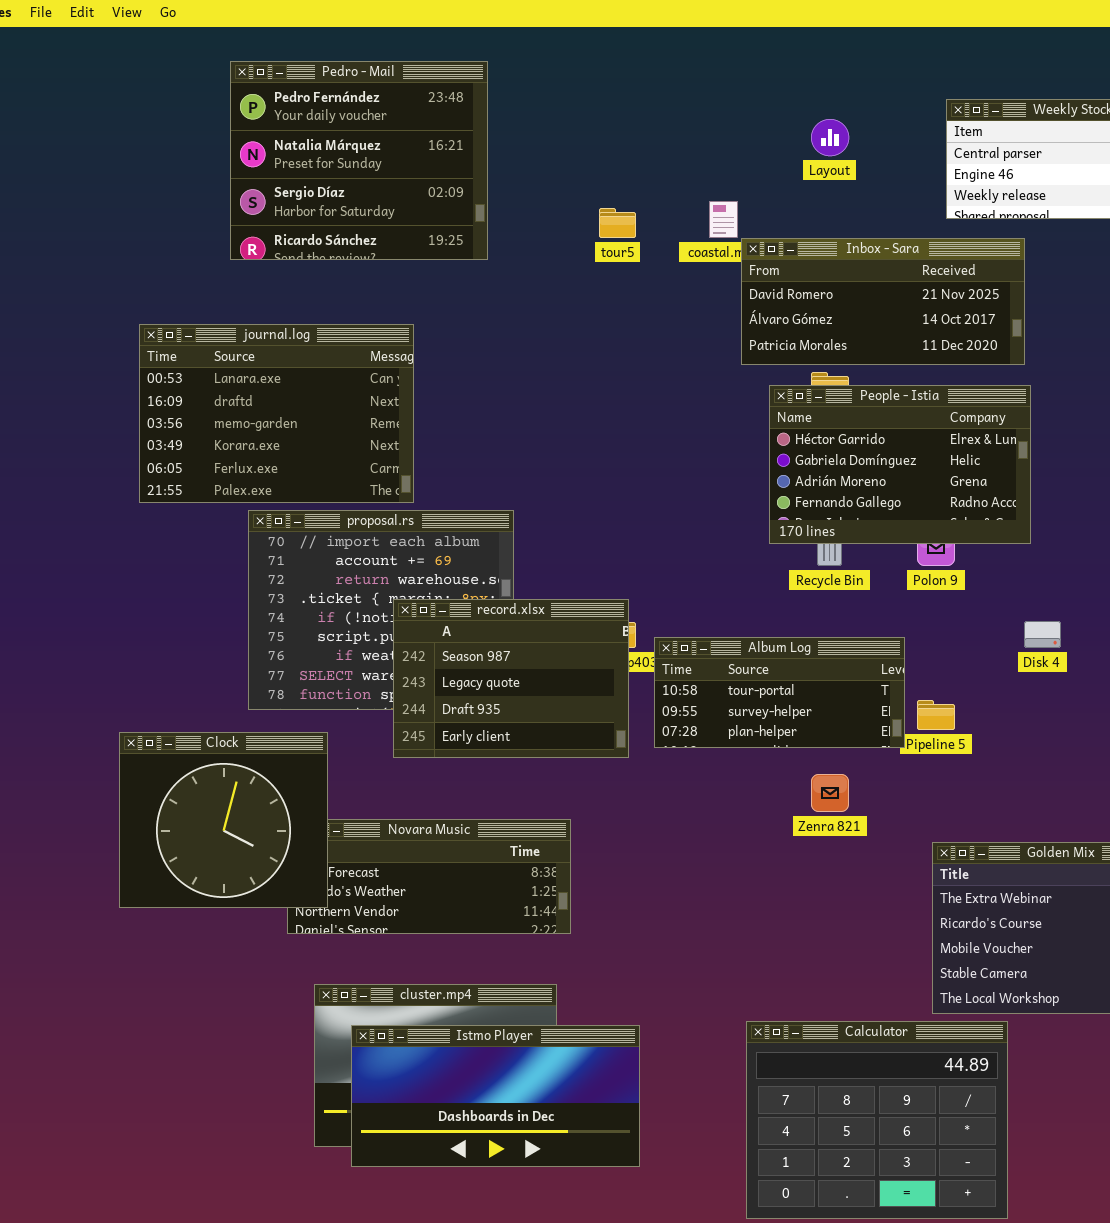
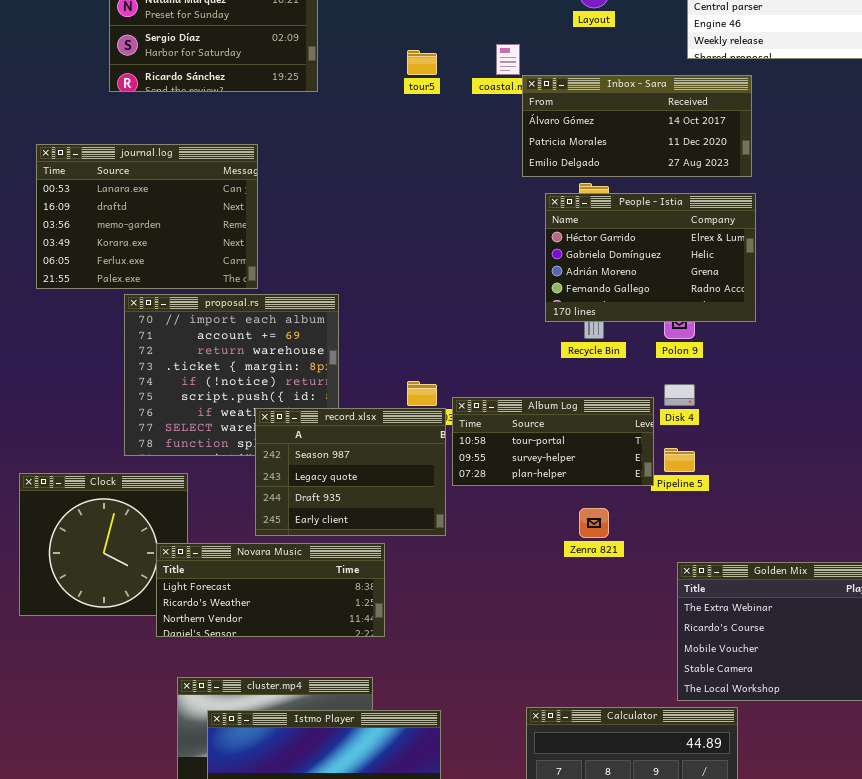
Inbox - Sara: [741,238,1025,365] -> [522,75,752,177], scrolled down 1 row
record.xlsx: [393,599,629,758] -> [255,408,446,536], moved
Disk 4: [1024,621,1061,648] -> [664,384,695,406], moved
Novara Music: [287,819,571,934] -> [156,543,385,637], raised

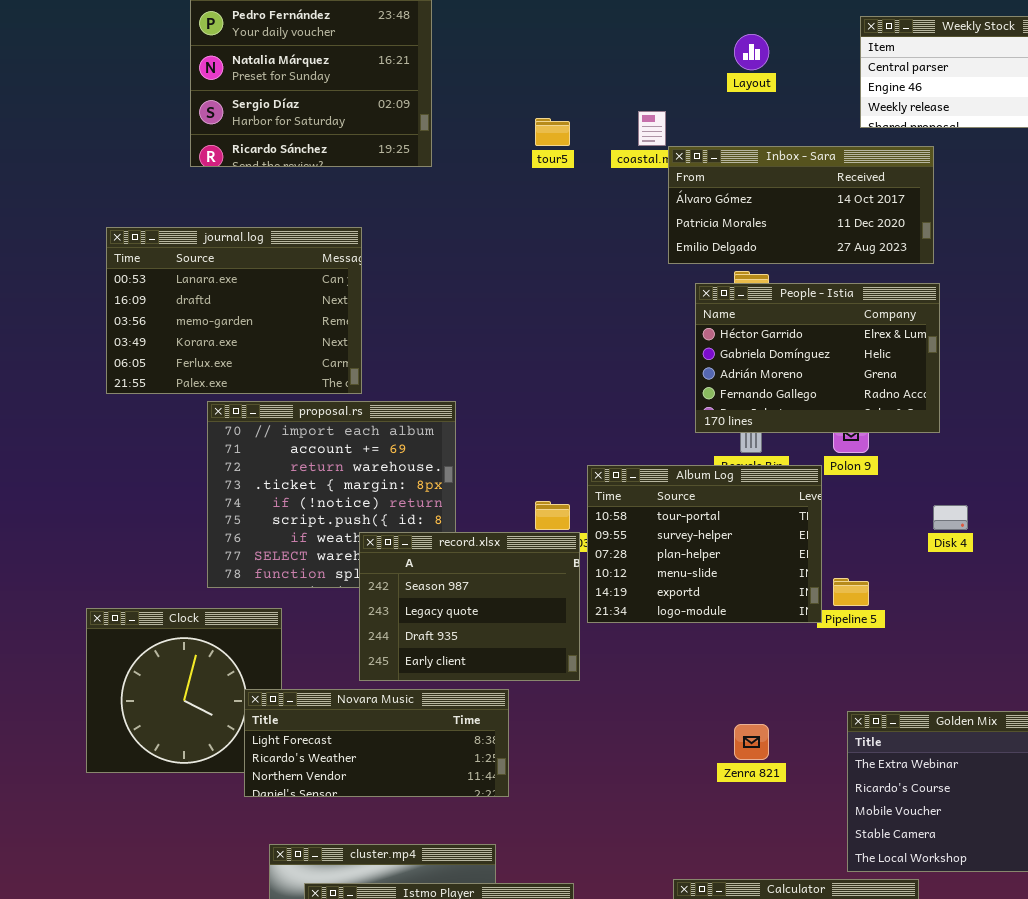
Disk 4: [664,384,695,406] -> [933,505,968,530], moved
Album Log: [452,397,654,486] -> [587,465,822,623], resized
Zenra 821: [579,508,609,538] -> [734,724,769,760], moved

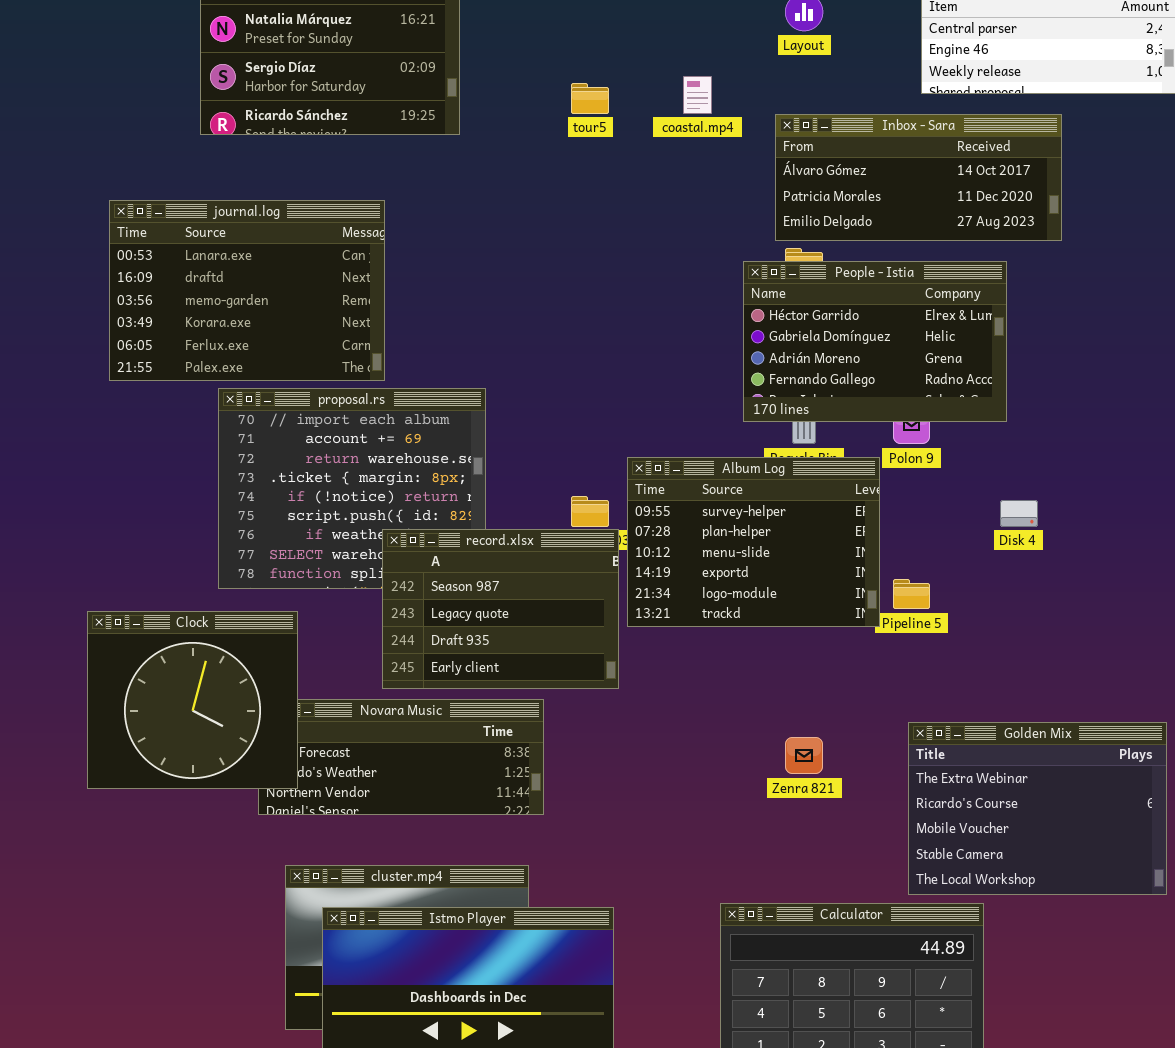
Inbox - Sara: [668,146,934,264] -> [775,114,1062,241], moved
Album Log: [587,465,822,623] -> [627,457,880,627], scrolled down 1 row
Clock: [86,608,282,773] -> [87,611,298,789], raised

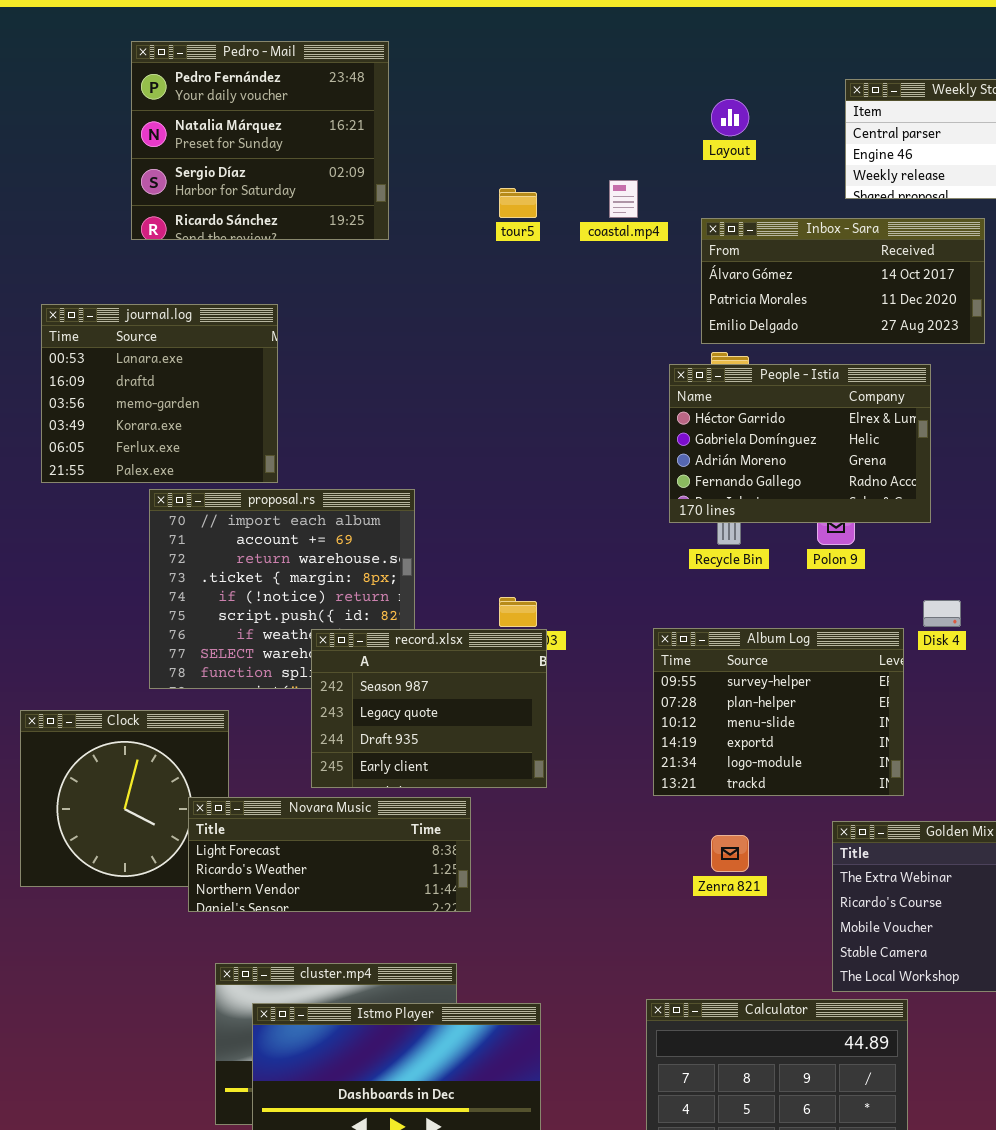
journal.log: [109,200,385,381] -> [41,304,278,483], resized
Album Log: [627,457,880,627] -> [653,628,904,796], moved
Novara Music: [258,699,544,815] -> [188,797,471,912], raised

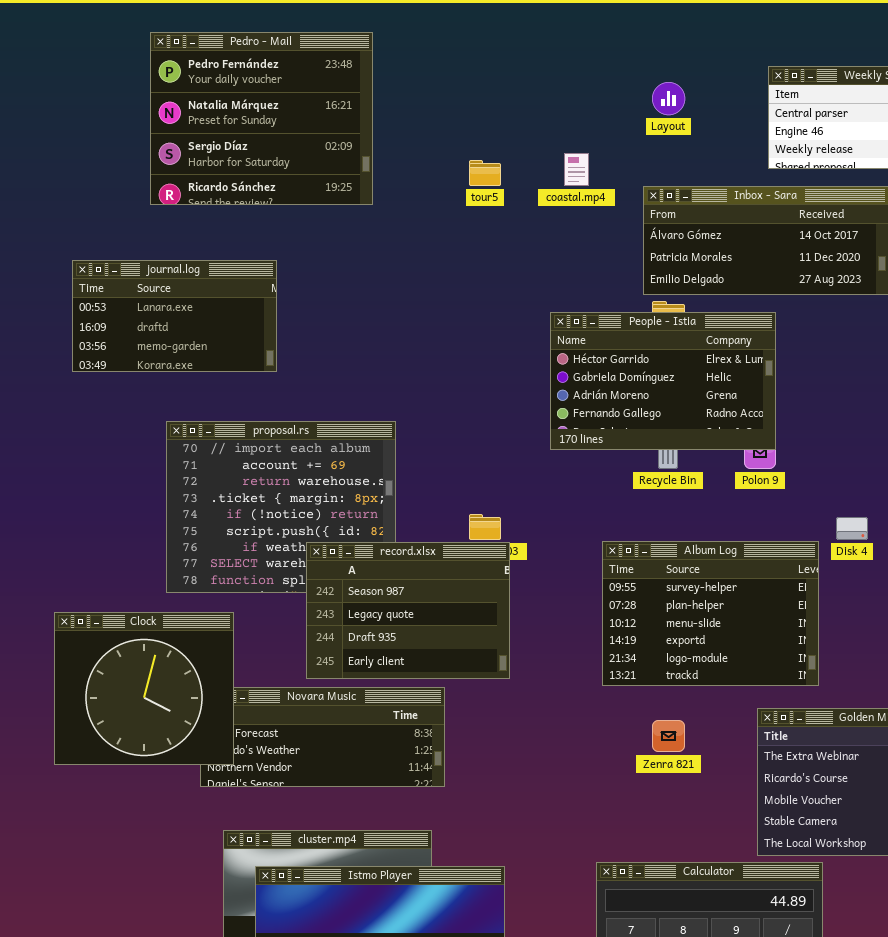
journal.log: [41,304,278,483] -> [72,260,277,372], resized
People - Istia: [669,364,931,523] -> [550,312,776,450], moved
Clock: [20,710,229,887] -> [54,612,234,765], raised

